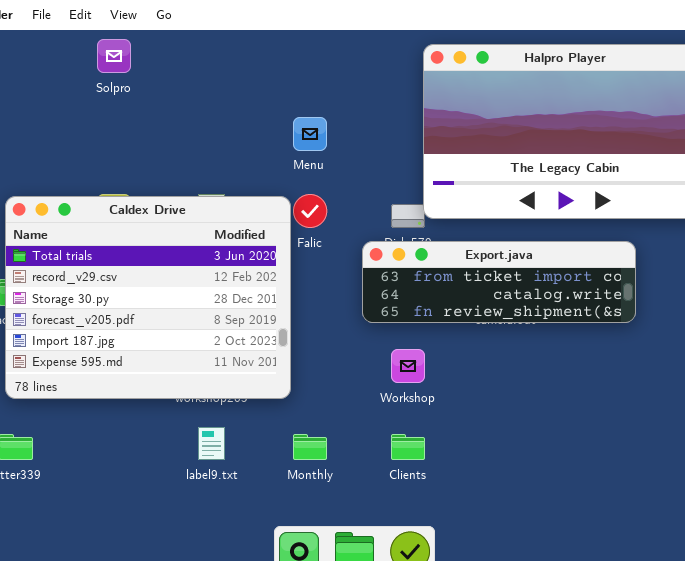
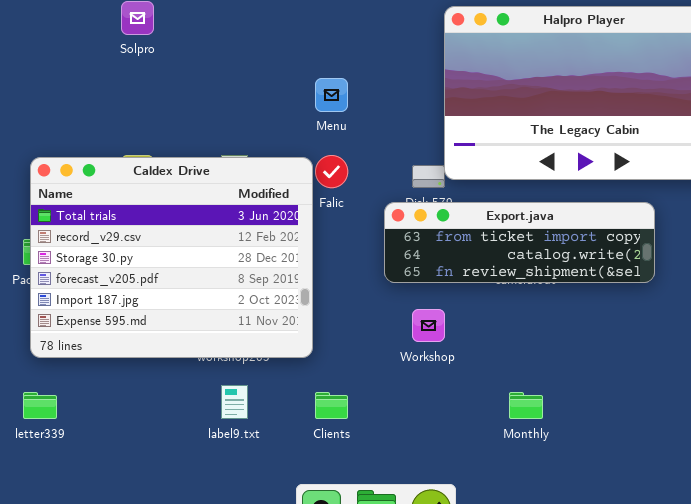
Monthly: [293,434,327,460] -> [509,392,543,419], moved
Clients: [391,434,425,460] -> [315,392,348,419], moved

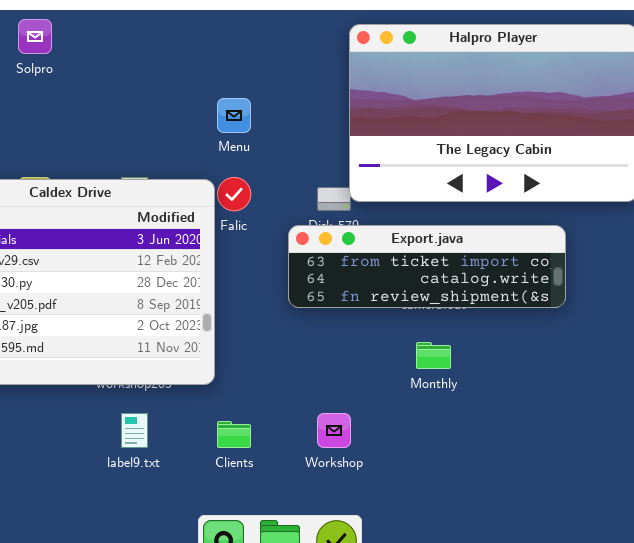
Workshop: [412,309,445,342] -> [317,413,351,448], moved
Monthly: [509,392,543,419] -> [416,342,451,369], moved

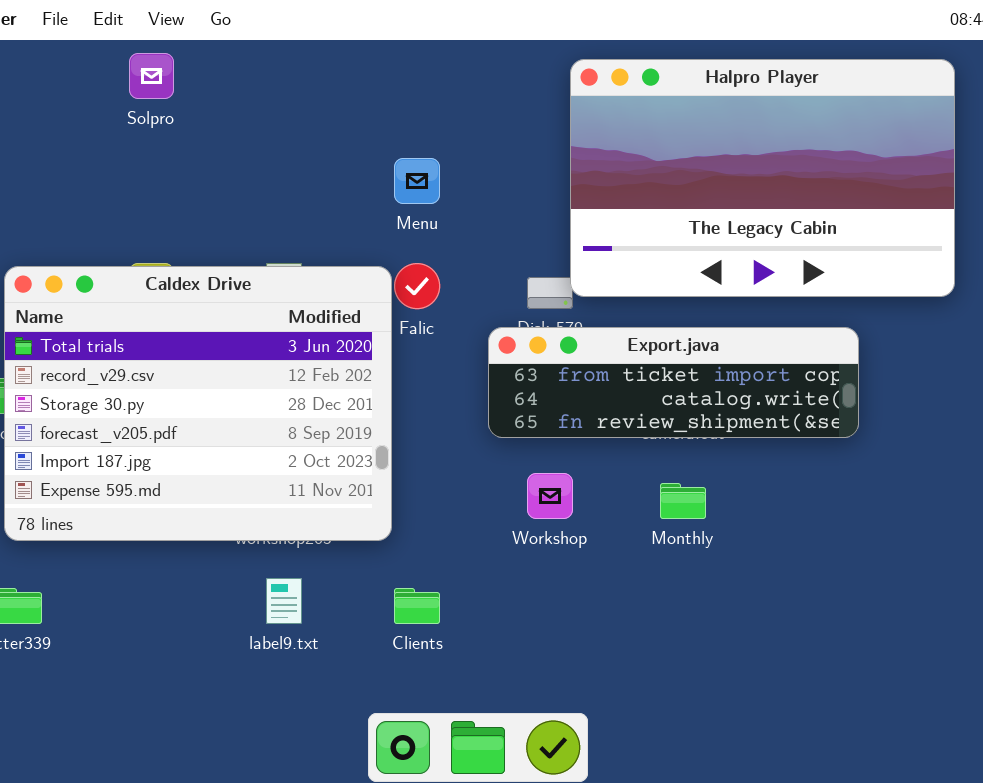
Workshop: [317,413,351,448] -> [527,473,573,519], moved

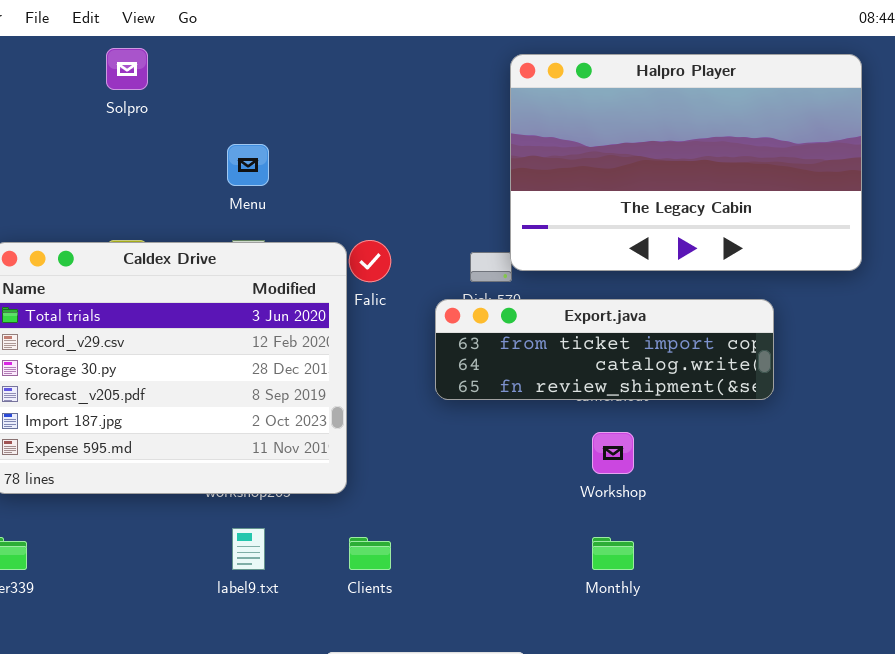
Menu: [394,158,440,204] -> [227,144,269,186], moved
Workshop: [527,473,573,519] -> [592,432,634,474], moved
Monthly: [660,483,706,519] -> [592,537,634,570], moved

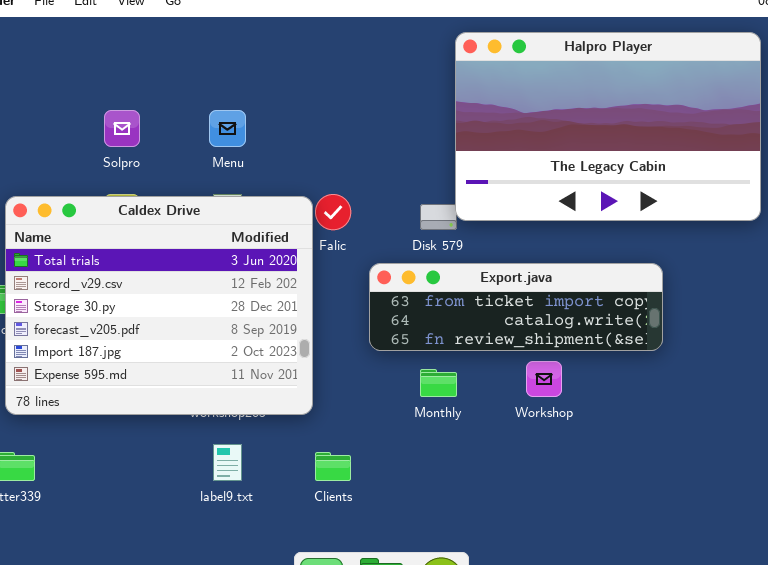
Solpro: [106,48,148,90] -> [104,110,140,147], moved
Export.java: [435,299,774,400] -> [369,263,663,351], moved
Monthly: [592,537,634,570] -> [420,369,457,397], moved

